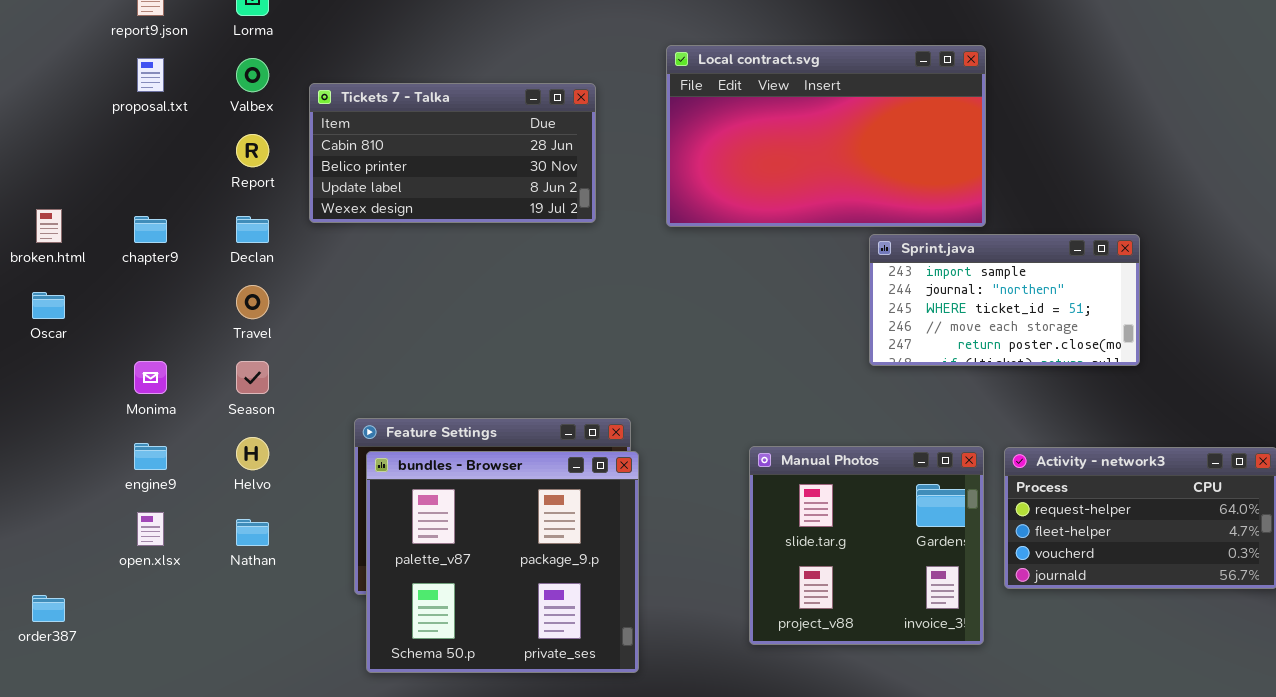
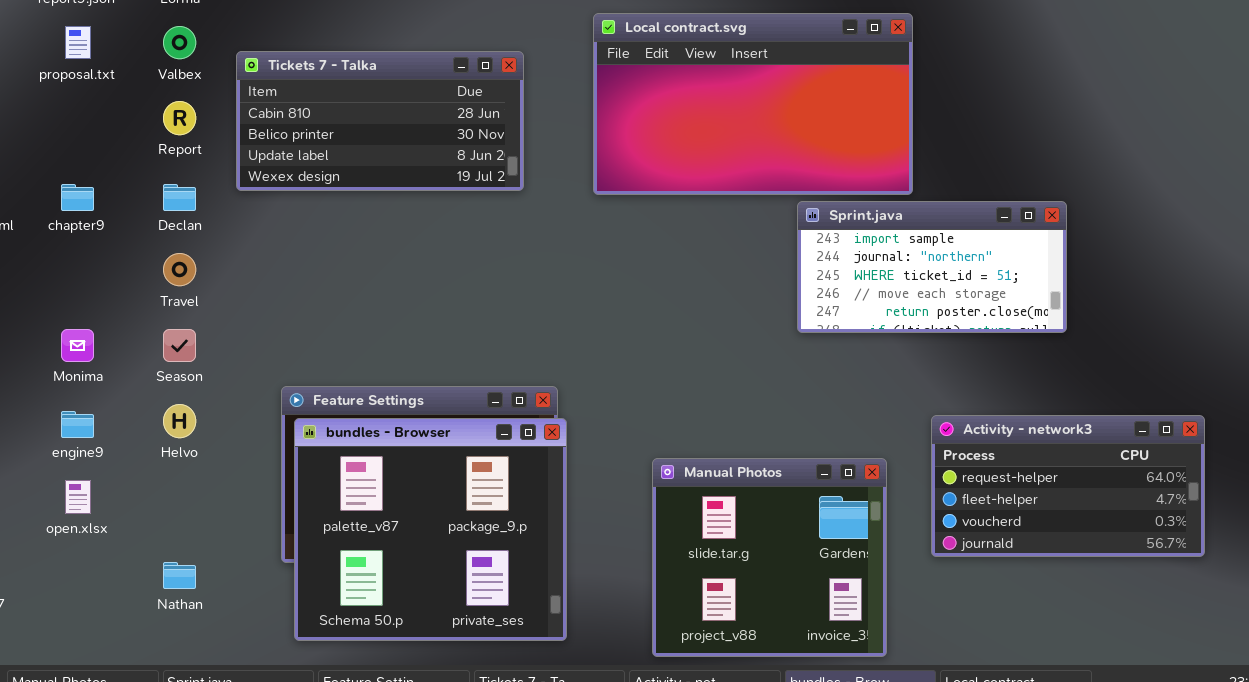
Manual Photos: [749,446,984,645] -> [652,458,887,657], moved
Nathan: [236,519,269,546] -> [163,562,196,589], moved

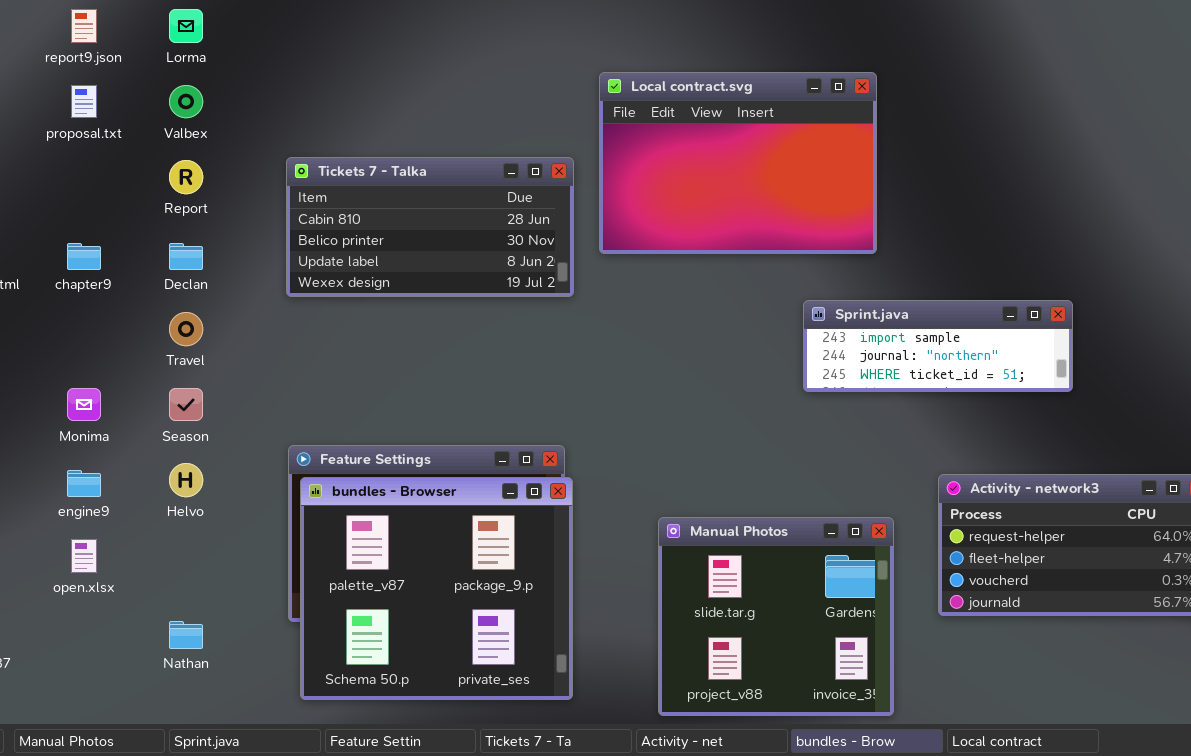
Local contract.svg: [593,13,913,195] -> [599,72,877,254], resized
Tickets 7 - Talka: [236,51,524,191] -> [286,157,574,297], moved
Sprint.java: [797,201,1067,333] -> [803,300,1073,392], resized

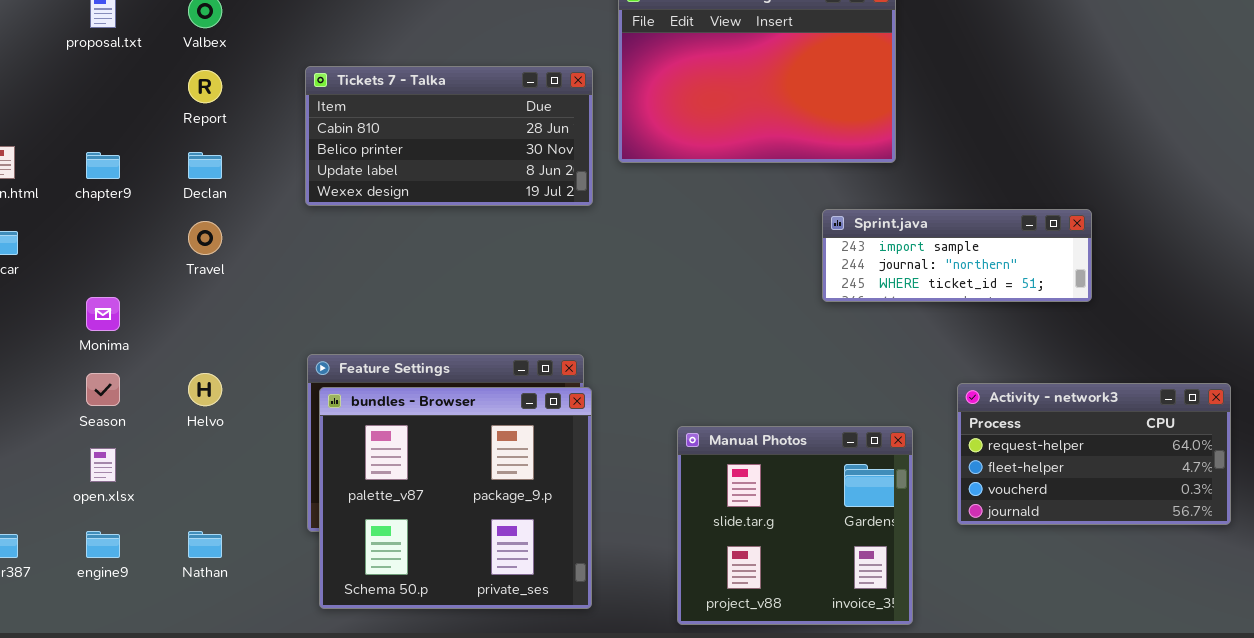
Season: [169,388,203,421] -> [86,373,120,406], moved
engine9: [67,470,101,497] -> [86,531,120,558], moved

